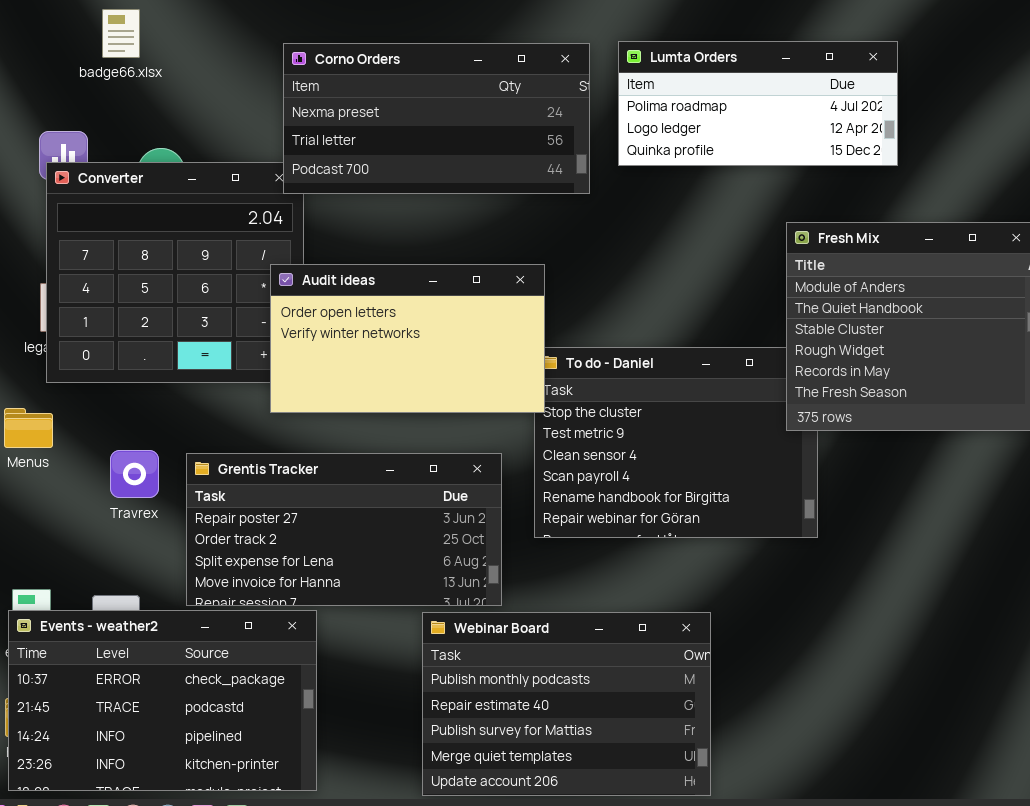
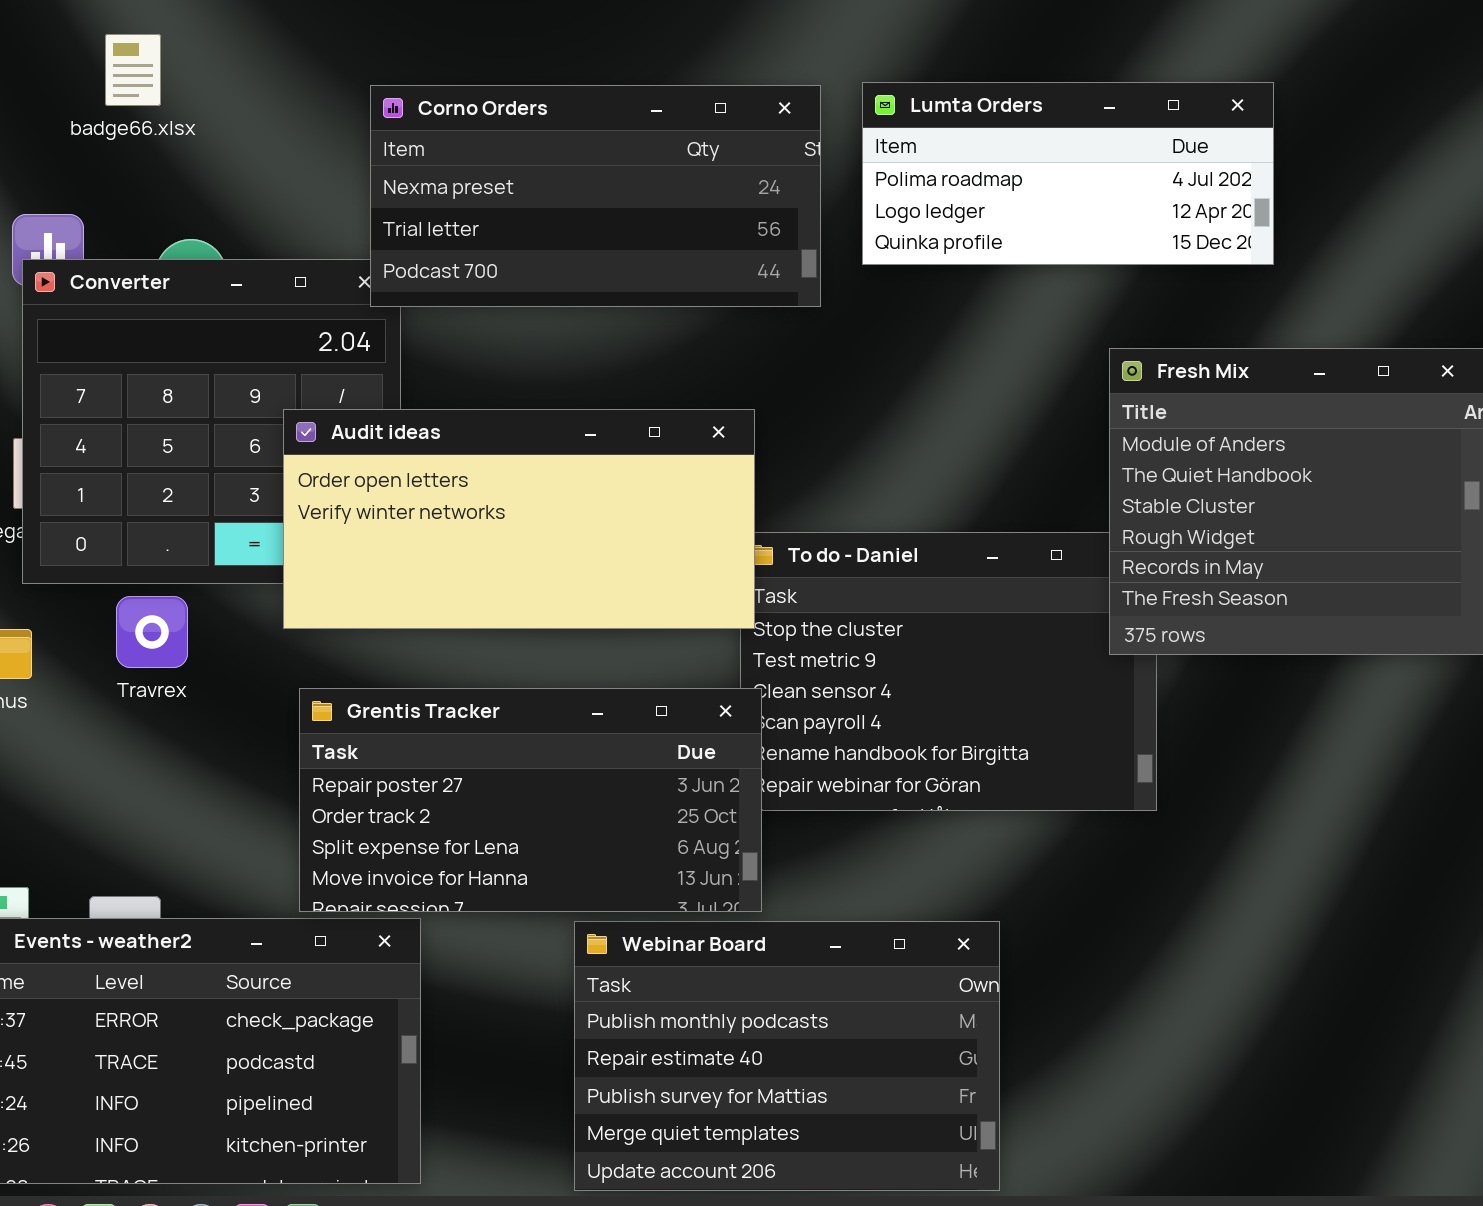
Audit ideas: [270,264,545,413] -> [283,409,755,629], resized
Travrex: [110,450,159,498] -> [116,596,188,668], moved
Grentis Tracker: [186,453,502,606] -> [299,688,762,912], moved

